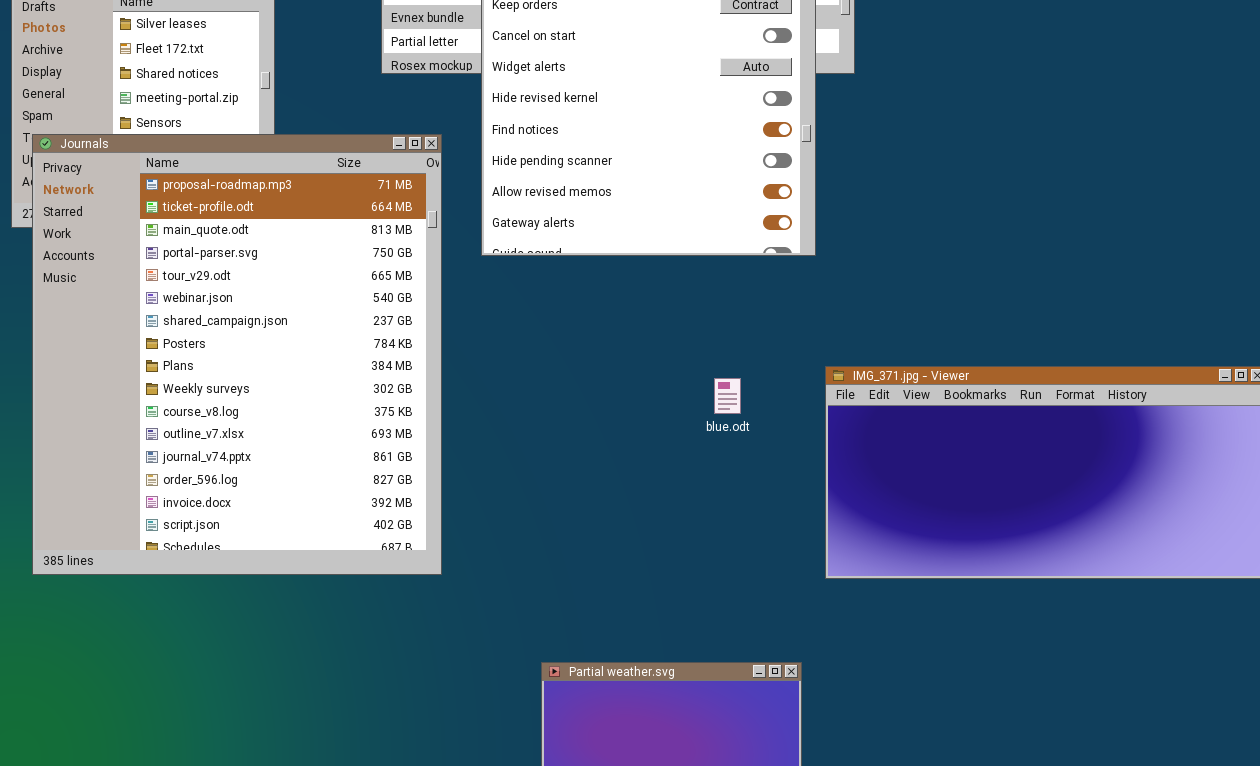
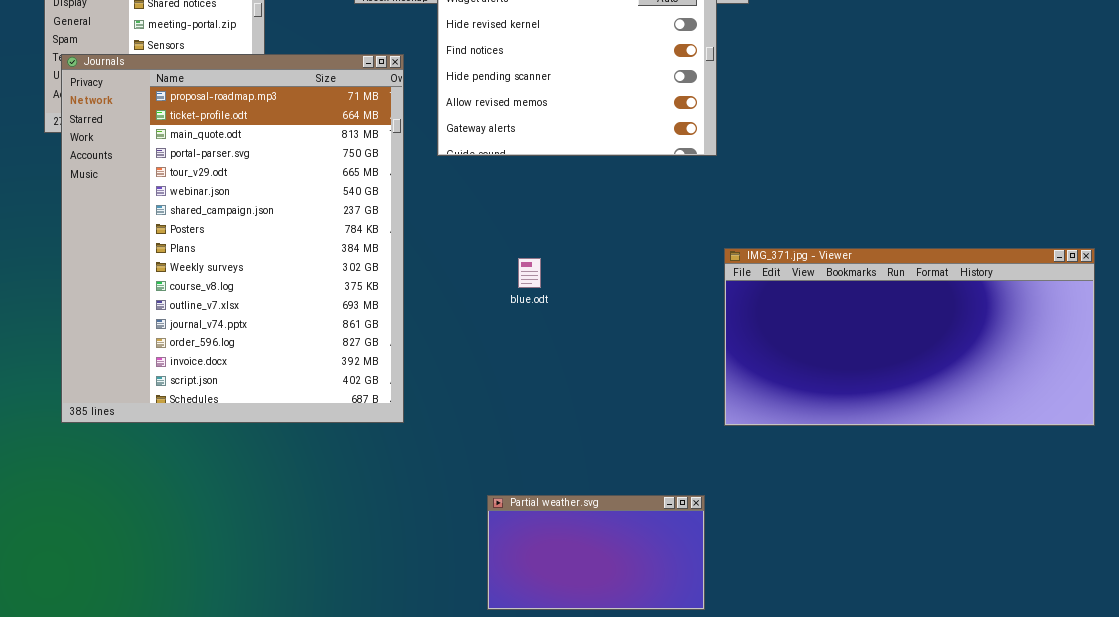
blue.odt: [714,378,741,414] -> [518,258,541,288], moved

